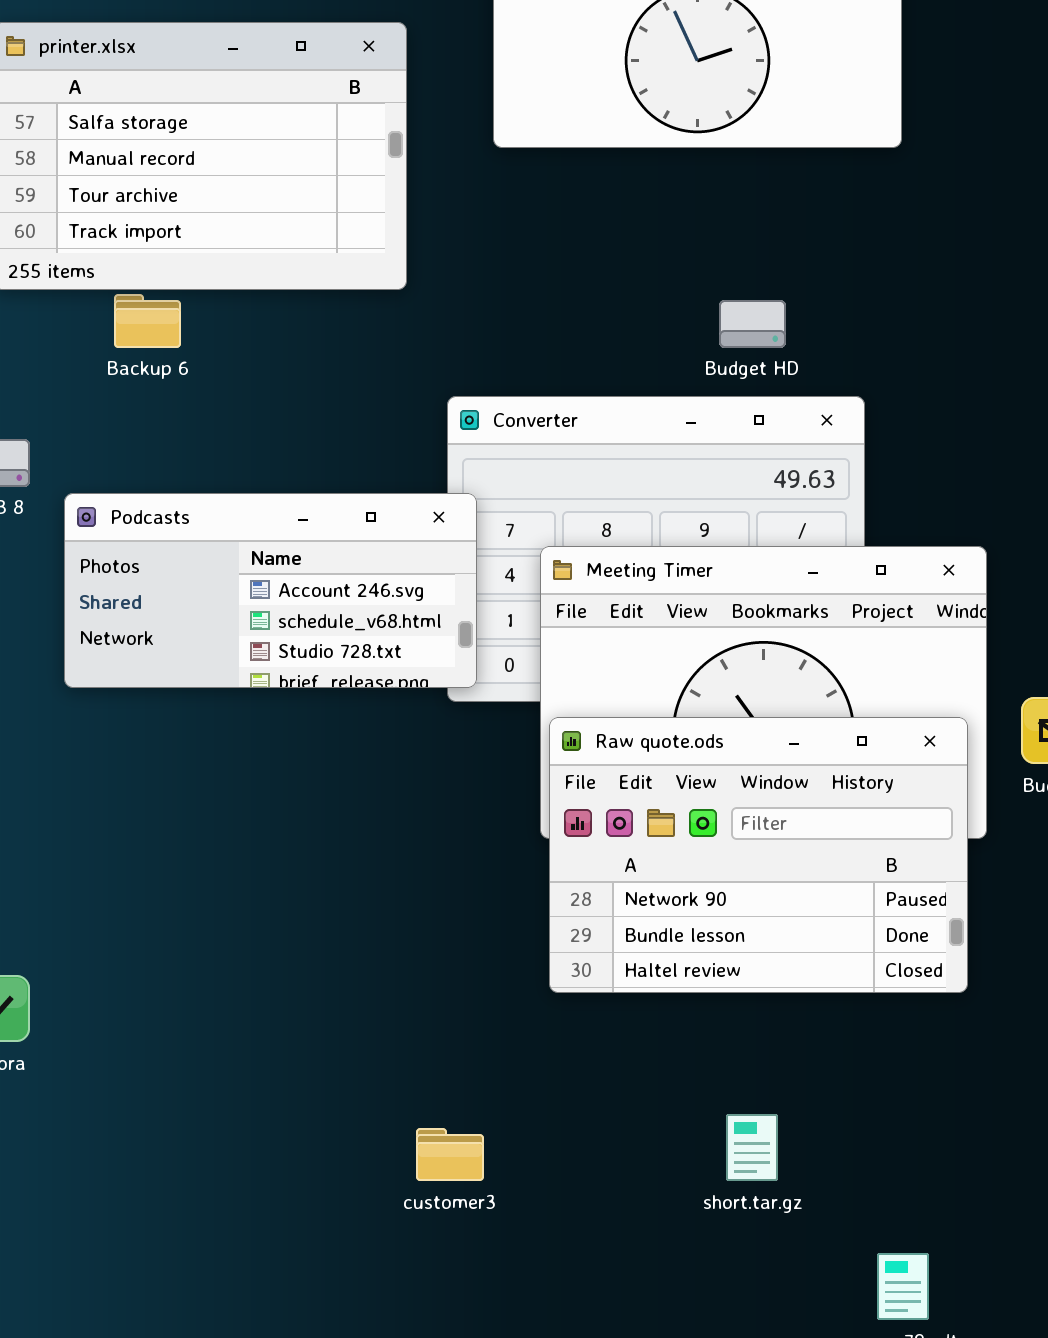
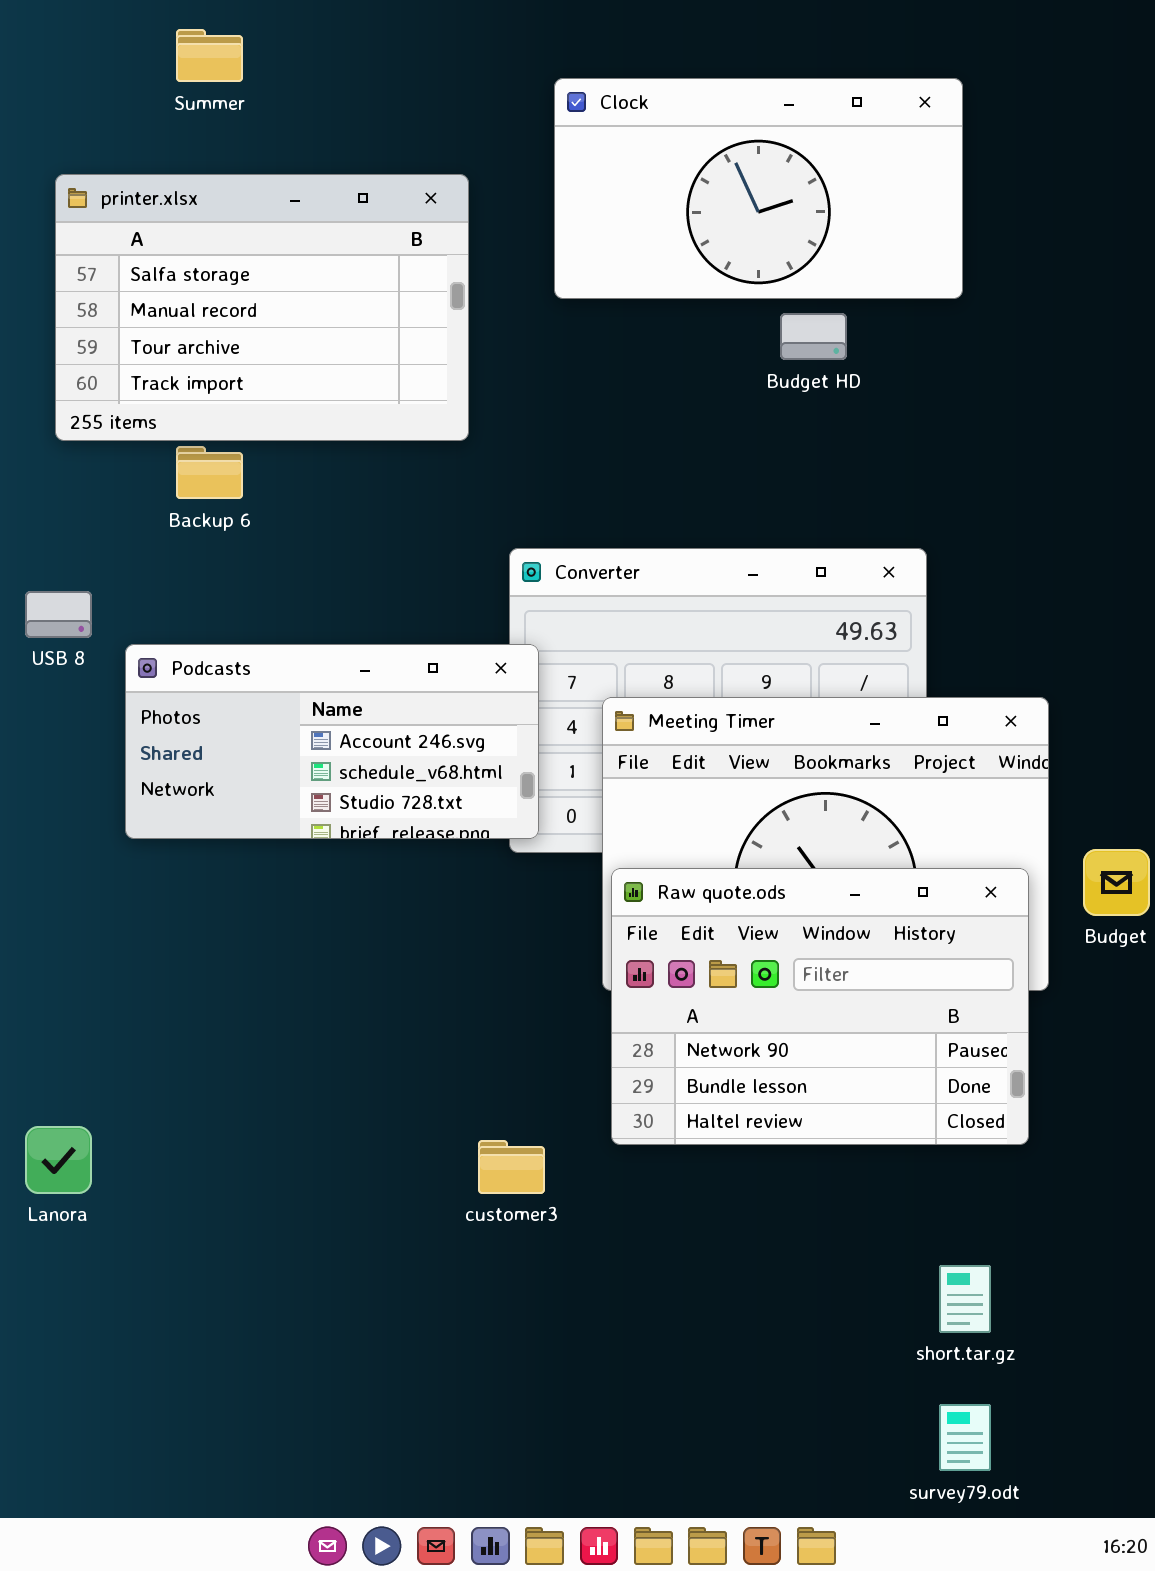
Budget HD: [719,300,786,348] -> [780,313,847,360], moved
short.tar.gz: [726,1114,778,1181] -> [939,1265,991,1333], moved
customer3: [416,1128,484,1181] -> [478,1140,545,1194], moved

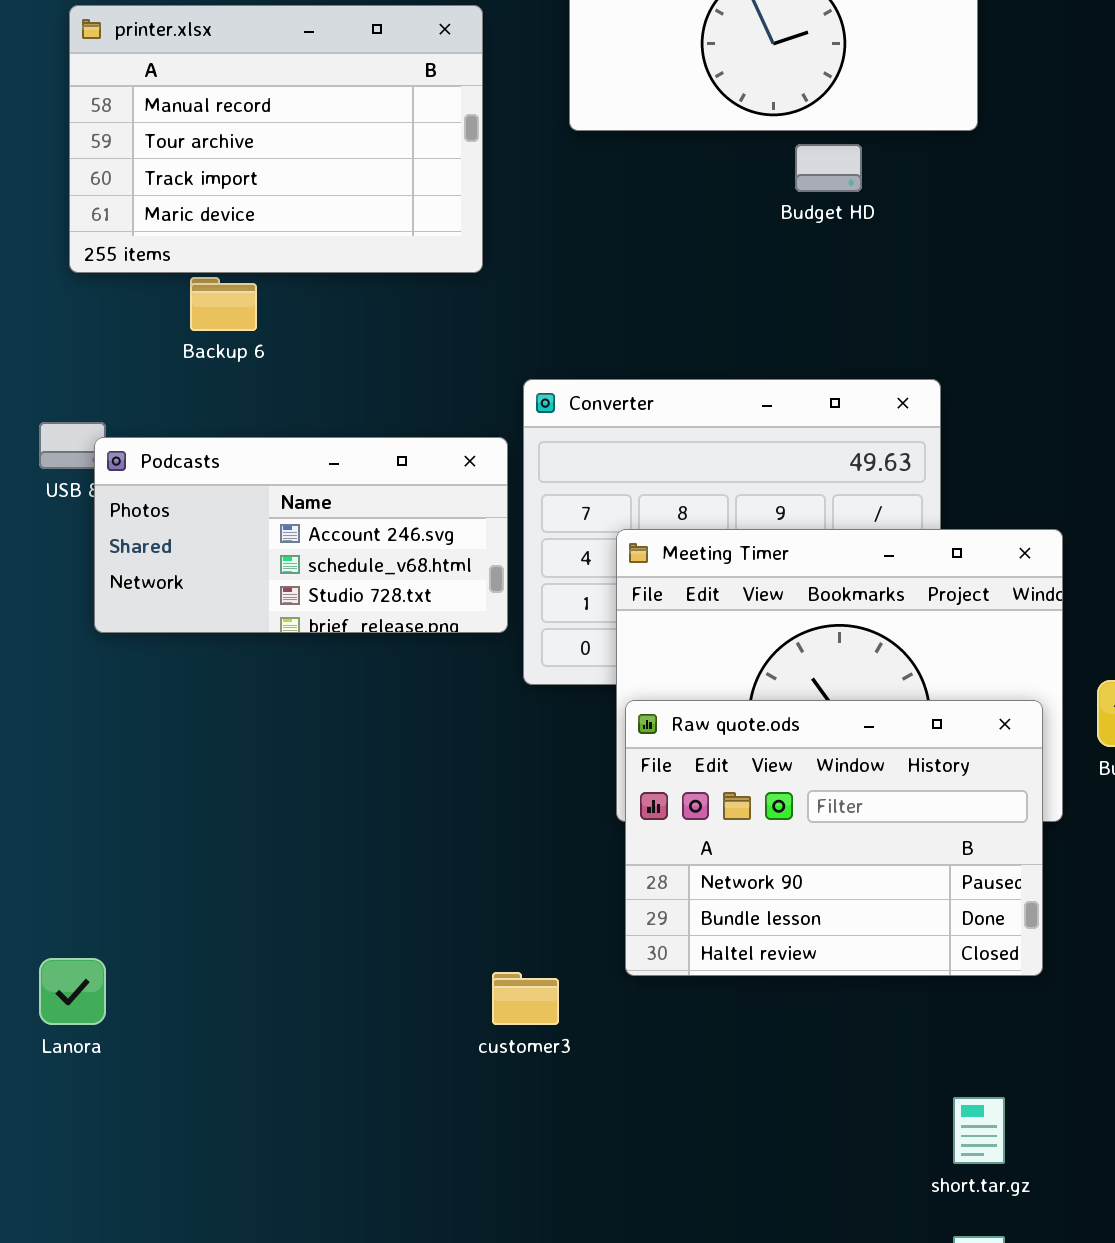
printer.xlsx: [55,174,469,441] -> [69,5,483,273], scrolled down 1 row
Podcasts: [125,644,539,839] -> [94,437,508,633], moved

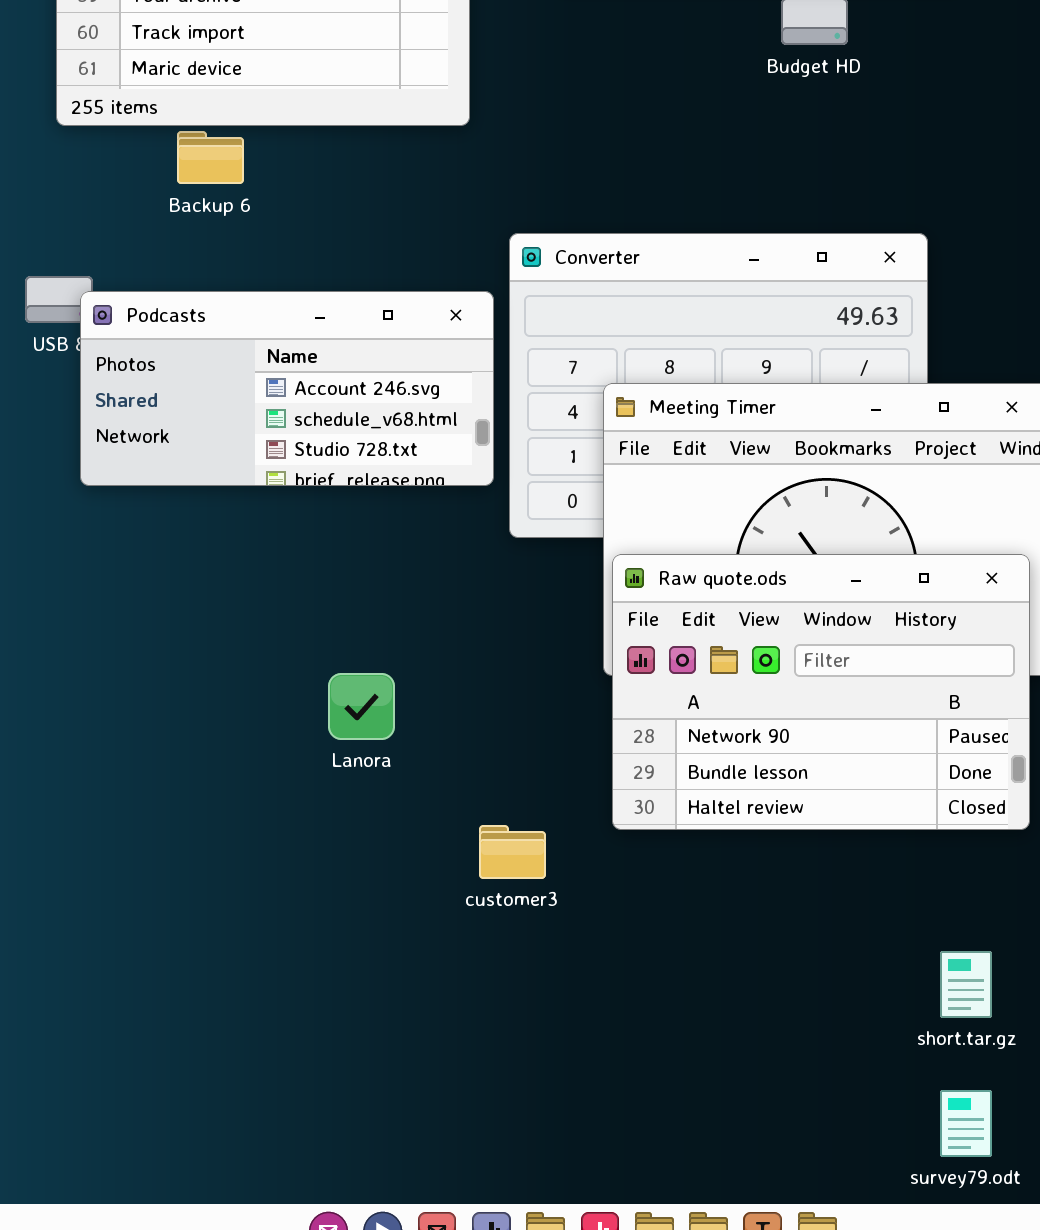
Lanora: [39,958,106,1025] -> [328,673,395,740], moved

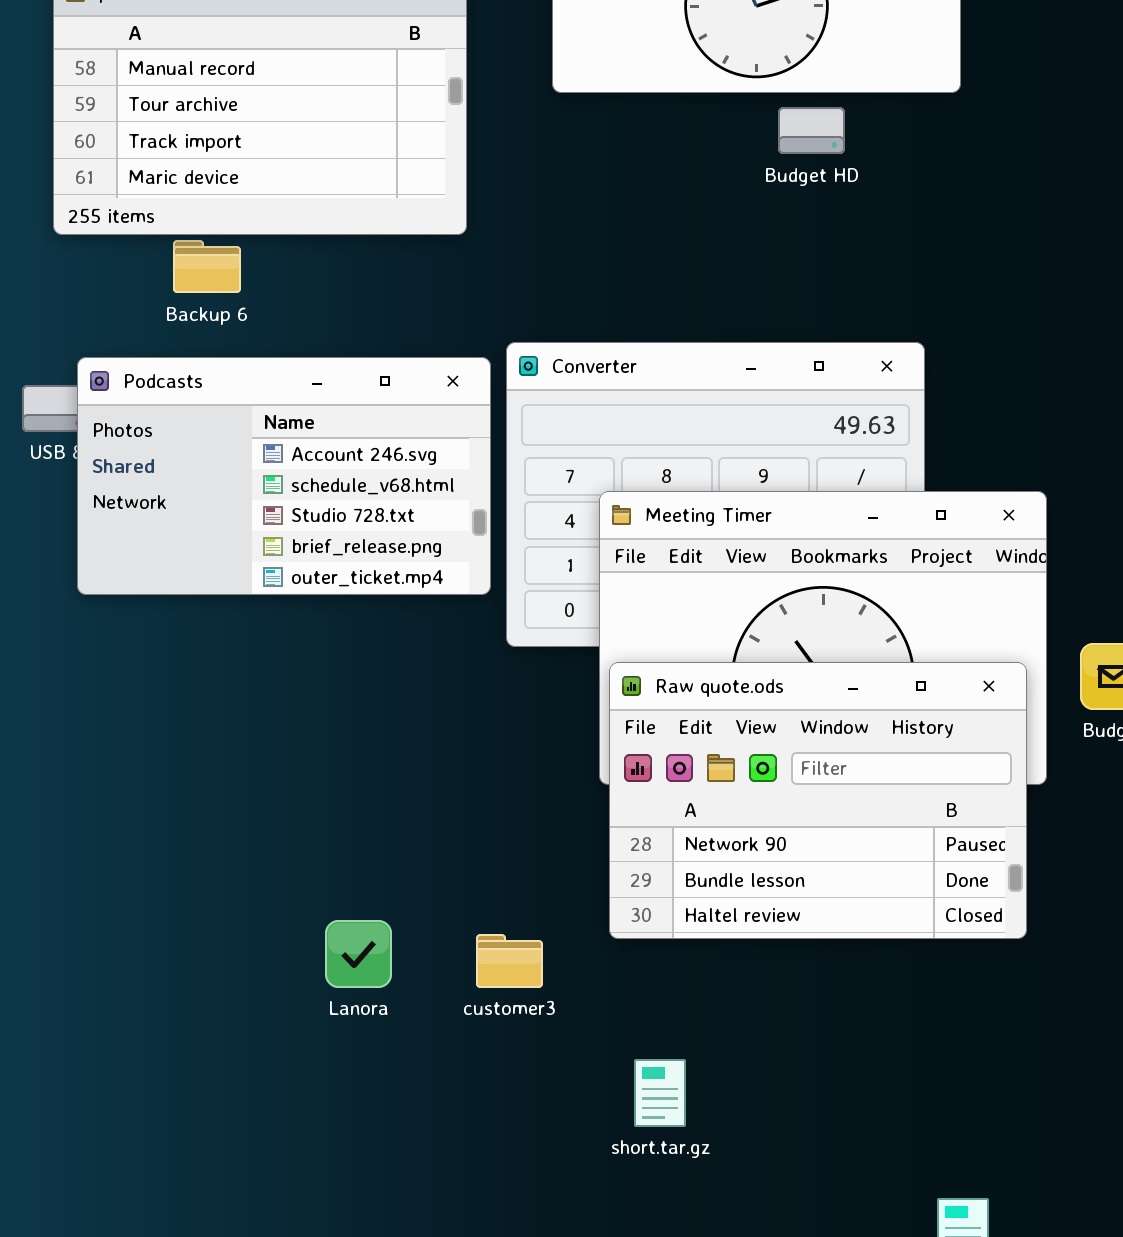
Podcasts: [80,291,494,486] -> [77,357,491,595], resized
Lanora: [328,673,395,740] -> [325,920,392,988], moved
short.tar.gz: [940,951,992,1018] -> [634,1059,686,1127], moved

